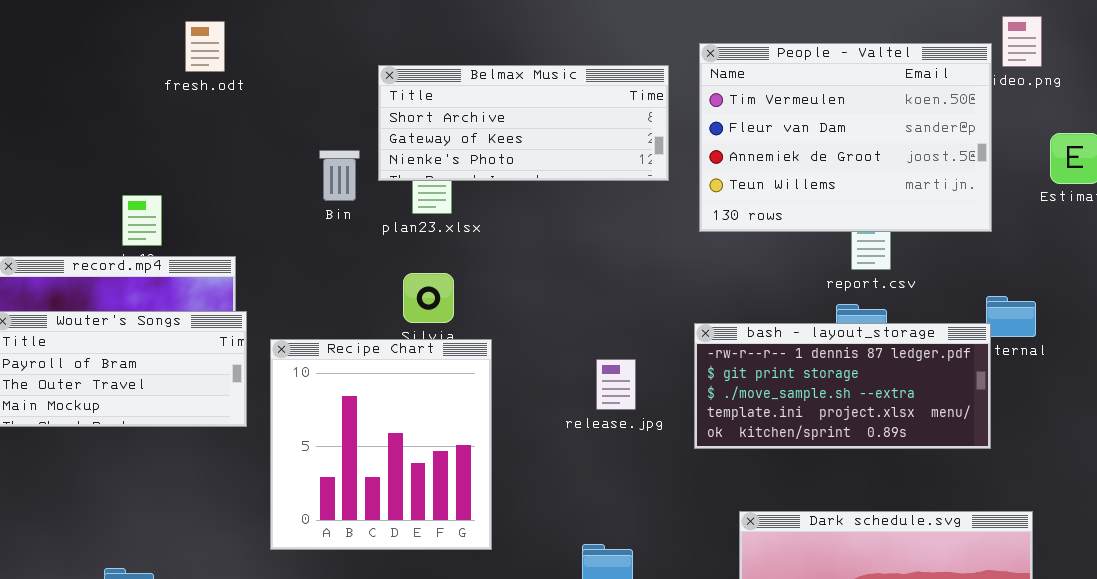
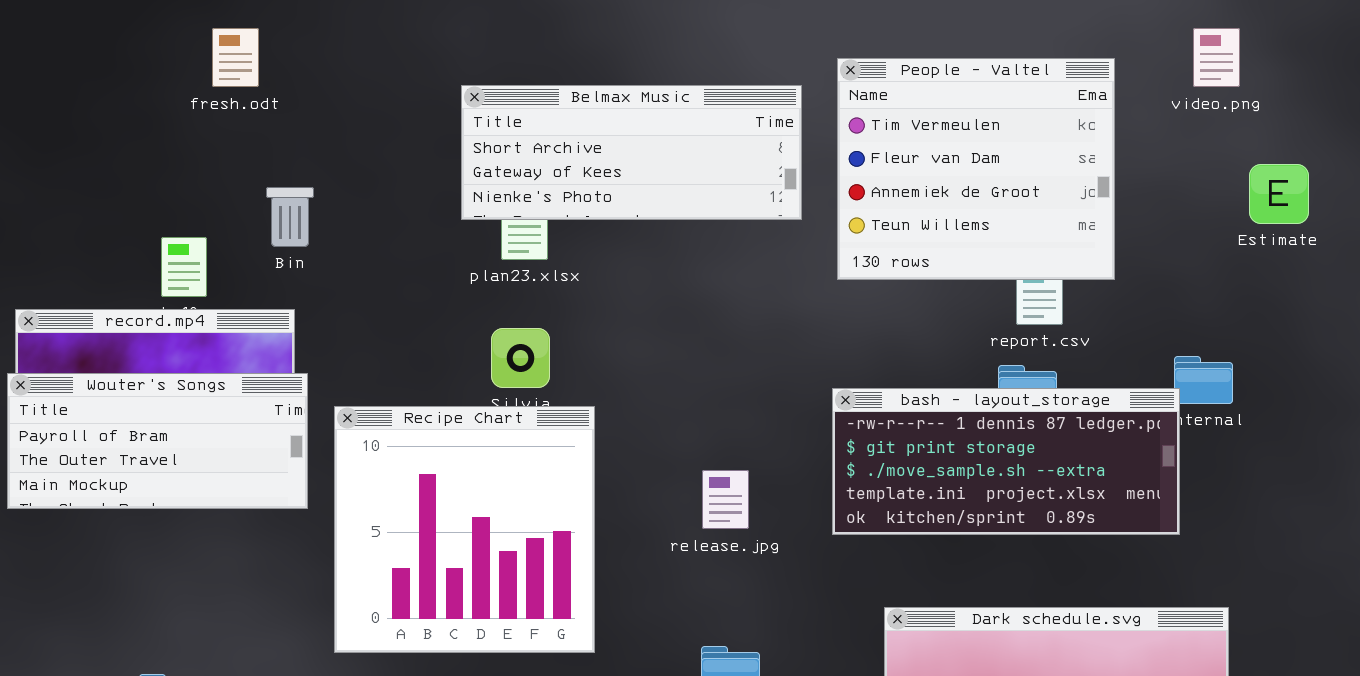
fresh.odt: [185,21,225,72] -> [212,28,259,87], moved
People - Valtel: [699,43,992,232] -> [837,58,1115,280], resized
Bin: [319,150,360,201] -> [266,187,314,247], moved
release.jpg: [596,359,636,410] -> [702,470,749,529], moved

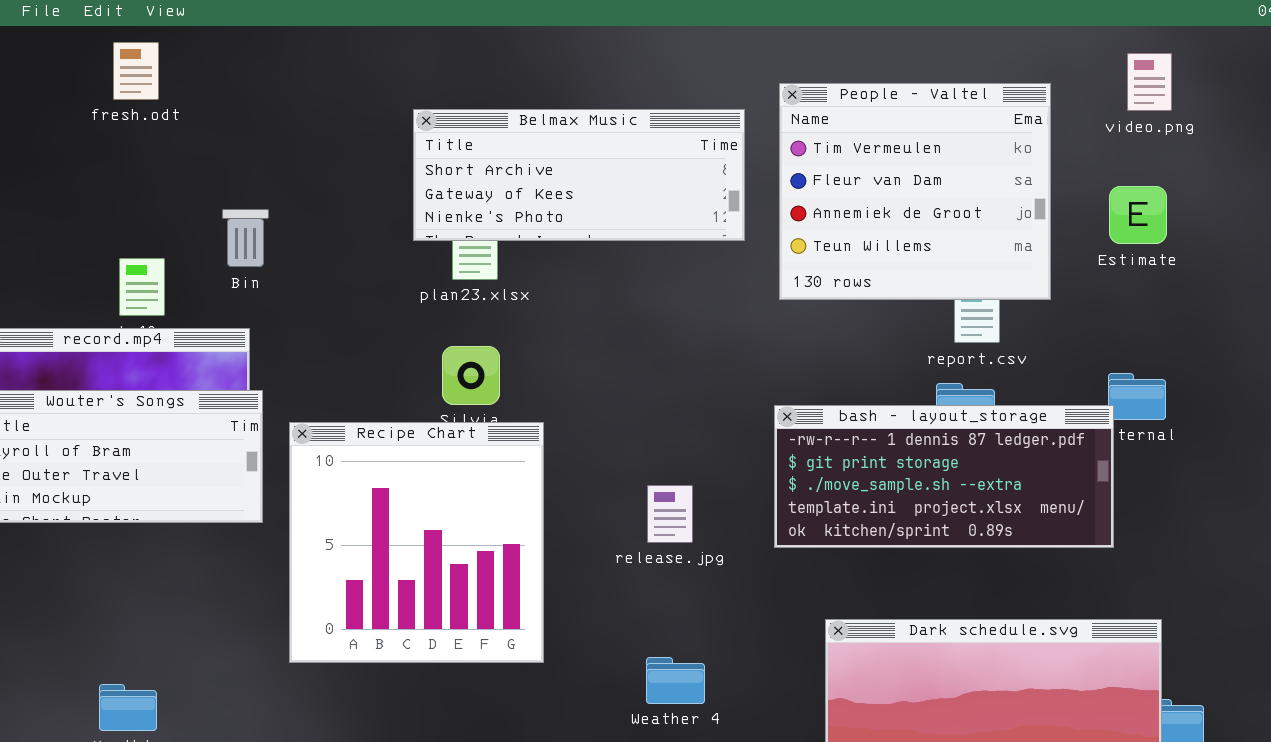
fresh.odt: [212,28,259,87] -> [113,42,159,100], moved
Estimate: [1249,164,1309,224] -> [1109,186,1167,244], moved

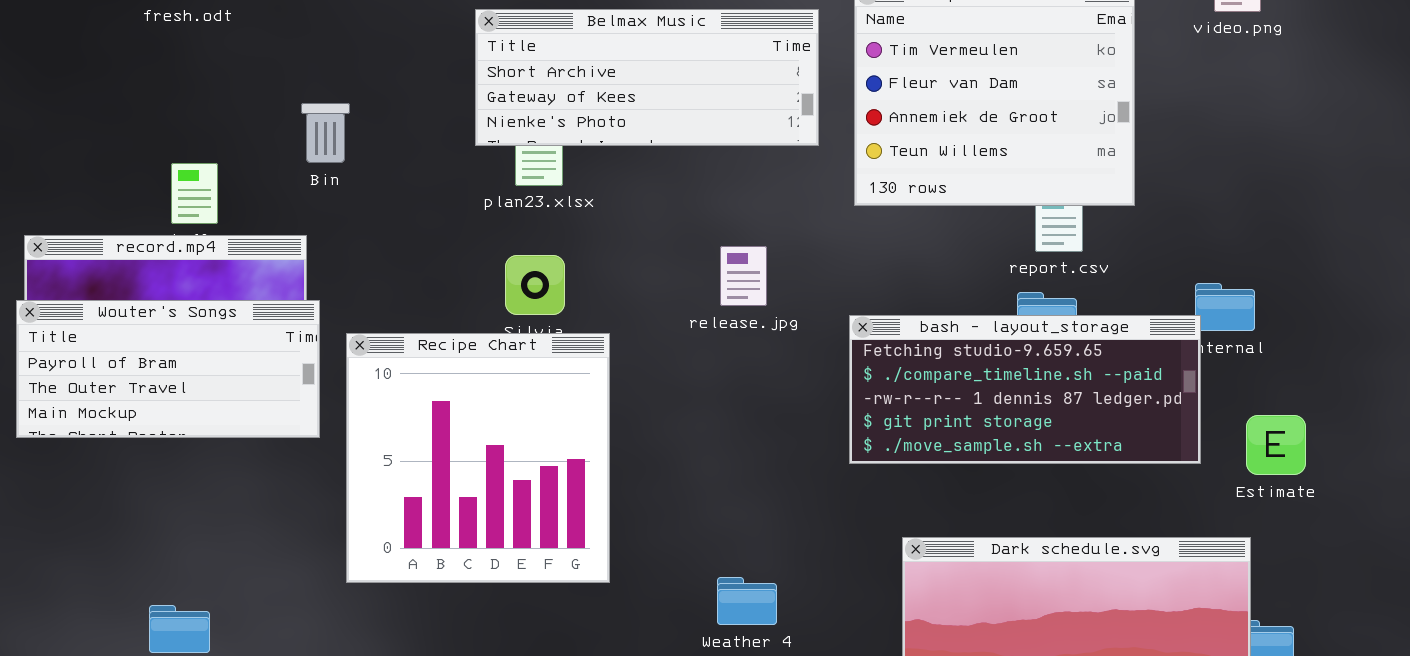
Estimate: [1109,186,1167,244] -> [1246,415,1306,475], moved
Bin: [222,209,269,267] -> [301,103,350,163], moved
bash - layout_storage: [774,405,1114,548] -> [849,315,1201,464], scrolled up 2 rows
release.jpg: [647,485,693,543] -> [720,246,767,306], moved

